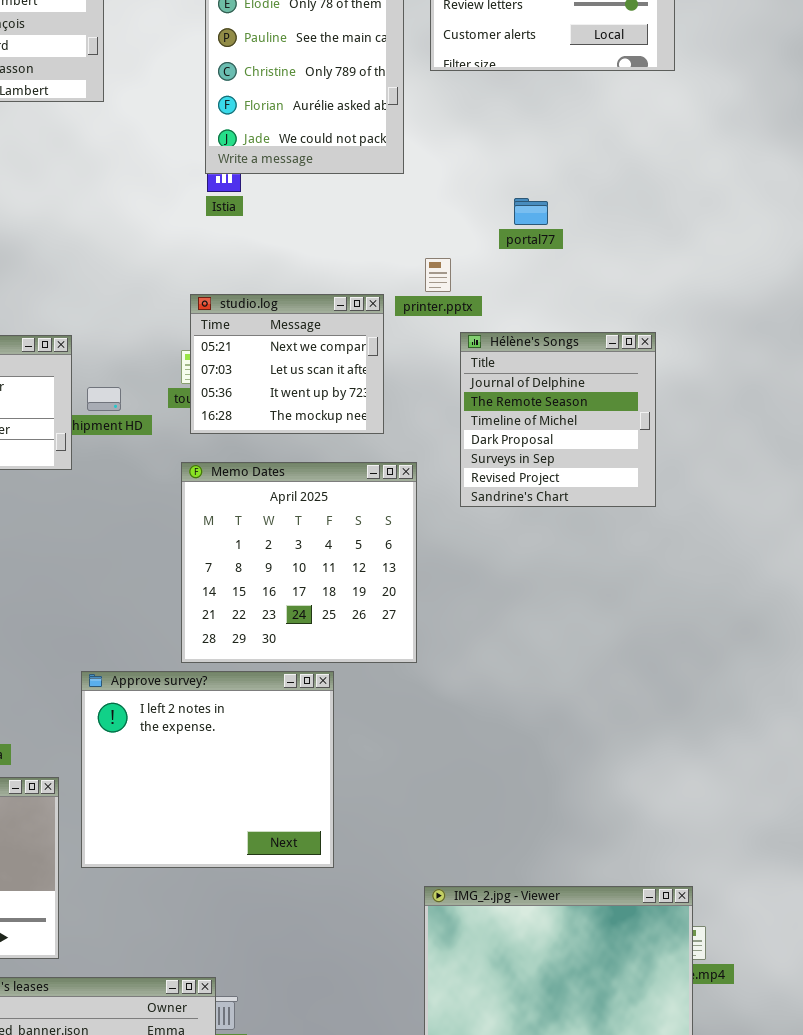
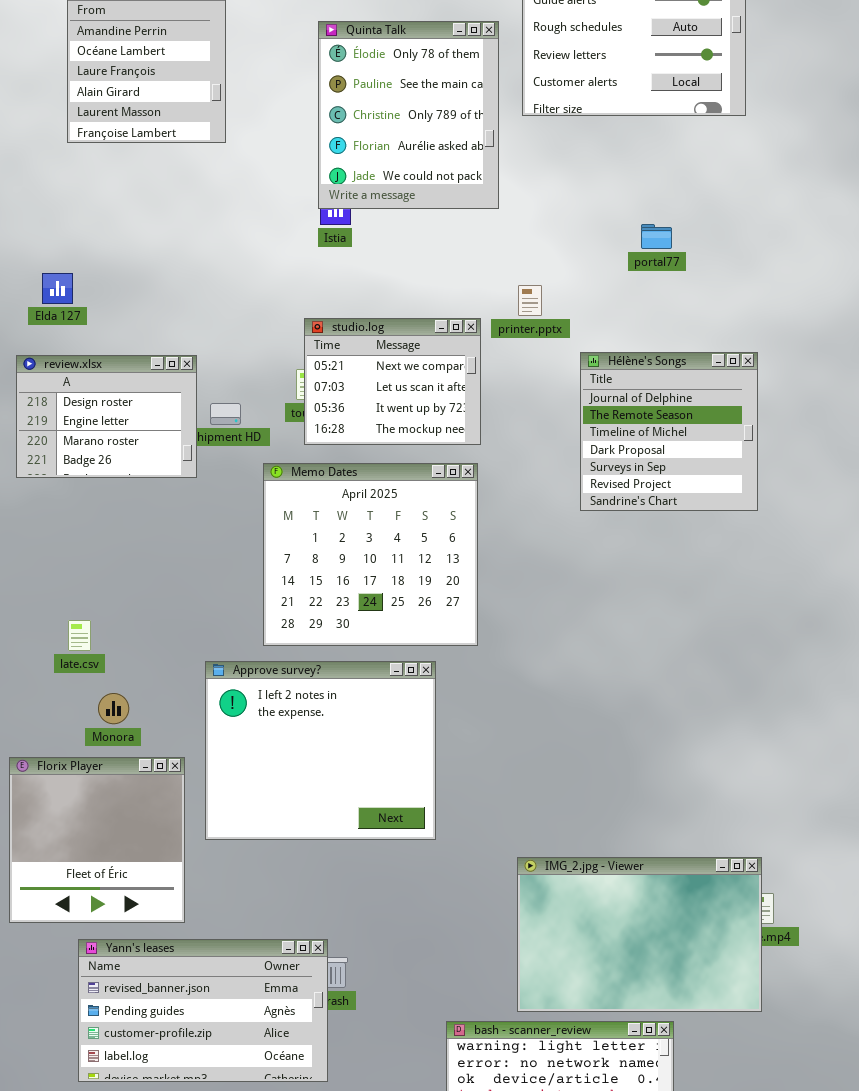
portal77: [514,198,548,225] -> [641,224,672,249], moved
Hélène's Songs: [460,332,656,507] -> [580,352,758,511], moved
Memo Dates: [181,462,417,663] -> [263,463,478,646], moved

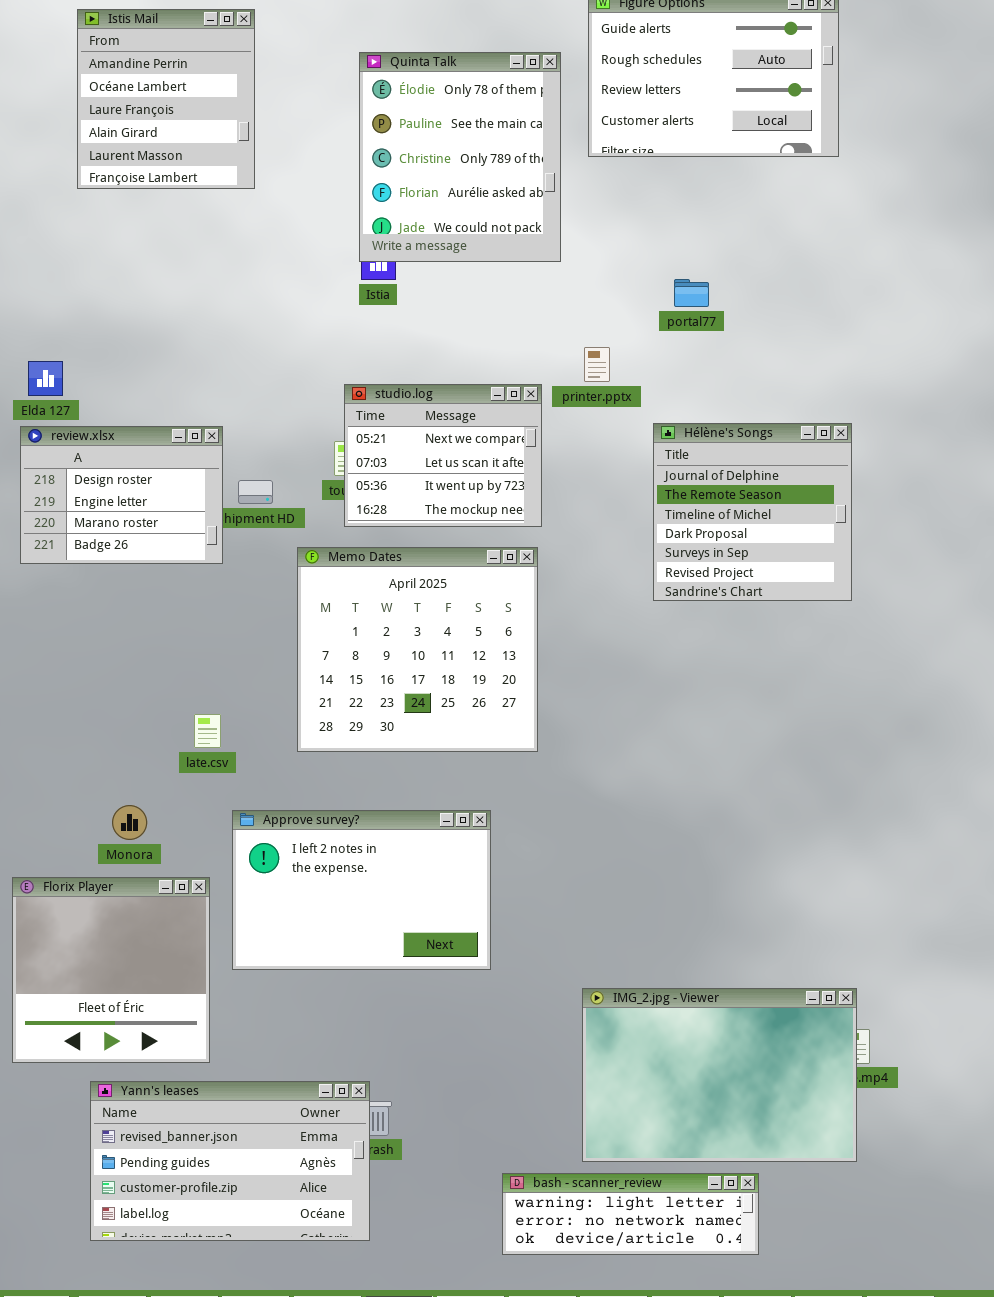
portal77: [641,224,672,249] -> [674,279,709,307], moved
Elda 127: [42,273,73,304] -> [28,361,63,396], moved
late.csv: [68,620,91,651] -> [194,714,221,748], moved
Approve survey?: [205,661,436,840] -> [232,810,491,970], resized

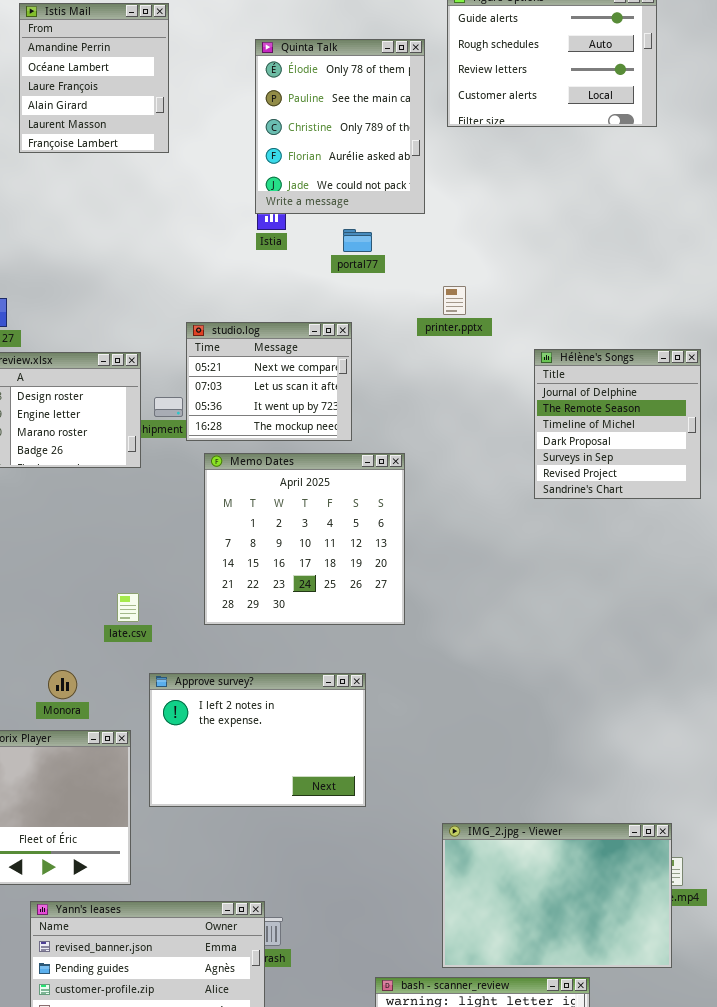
portal77: [674,279,709,307] -> [343,229,372,252], moved
studio.log: [344,384,542,527] -> [186,322,352,441], moved
Hélène's Songs: [653,423,852,601] -> [534,349,701,499], moved

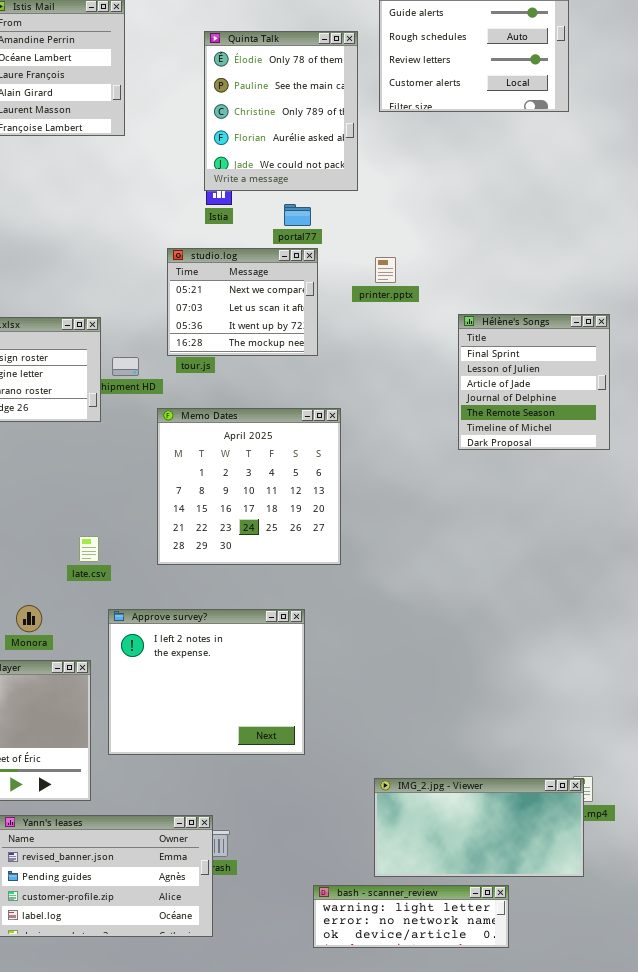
studio.log: [186,322,352,441] -> [167,248,318,356], moved
Hélène's Songs: [534,349,701,499] -> [458,314,610,450], scrolled up 3 rows
Approve survey?: [149,673,366,807] -> [108,609,305,755], resized
IMG_2.jpg - Viewer: [442,823,672,968] -> [374,778,584,877], resized

